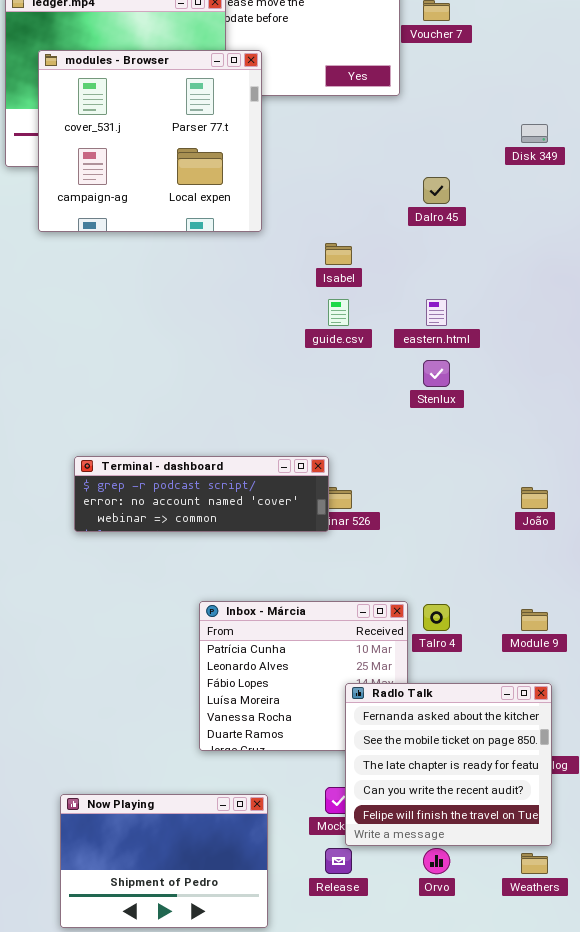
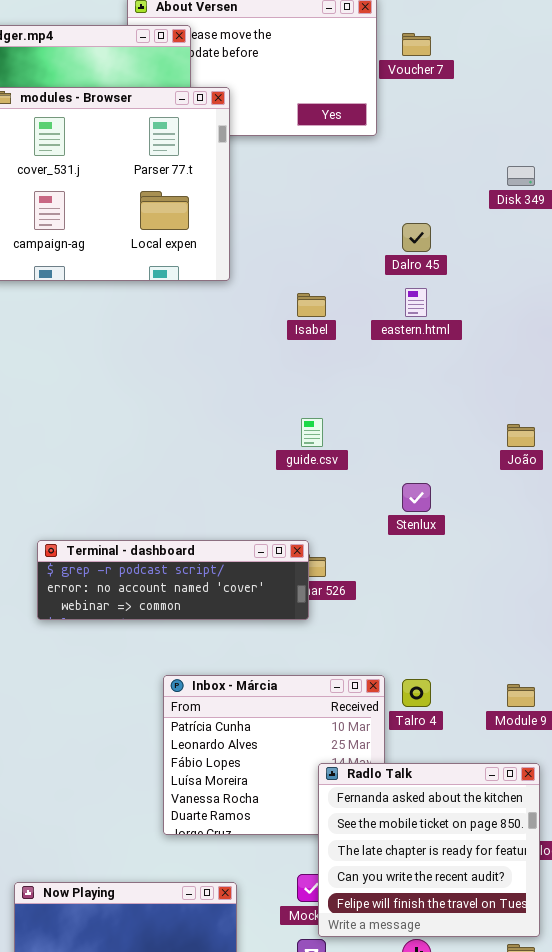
guide.csv: [328,299,349,326] -> [301,418,323,447], moved
eastern.html: [426,299,447,326] -> [405,288,427,317], moved
Stenlux: [423,360,450,387] -> [402,483,431,512], moved
Terminal - dashboard: [74,456,329,532] -> [37,540,309,620], moved
João: [521,487,548,509] -> [507,424,535,447], moved

